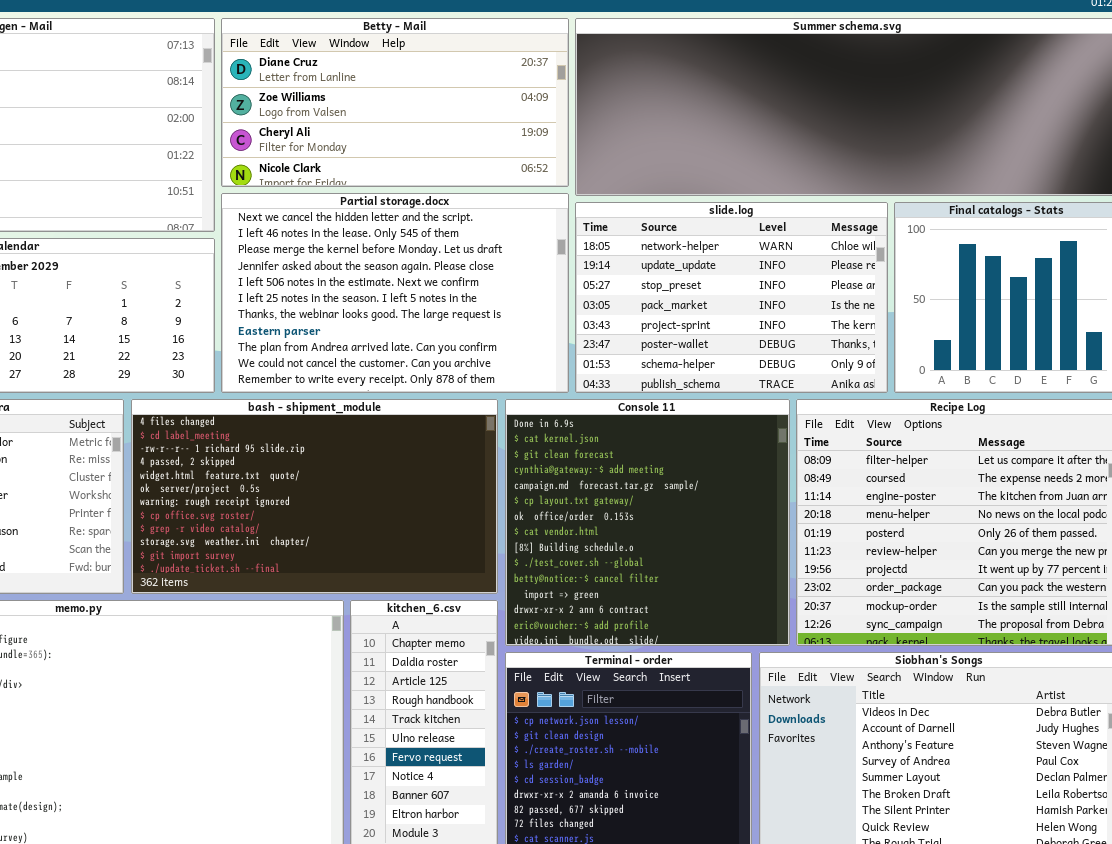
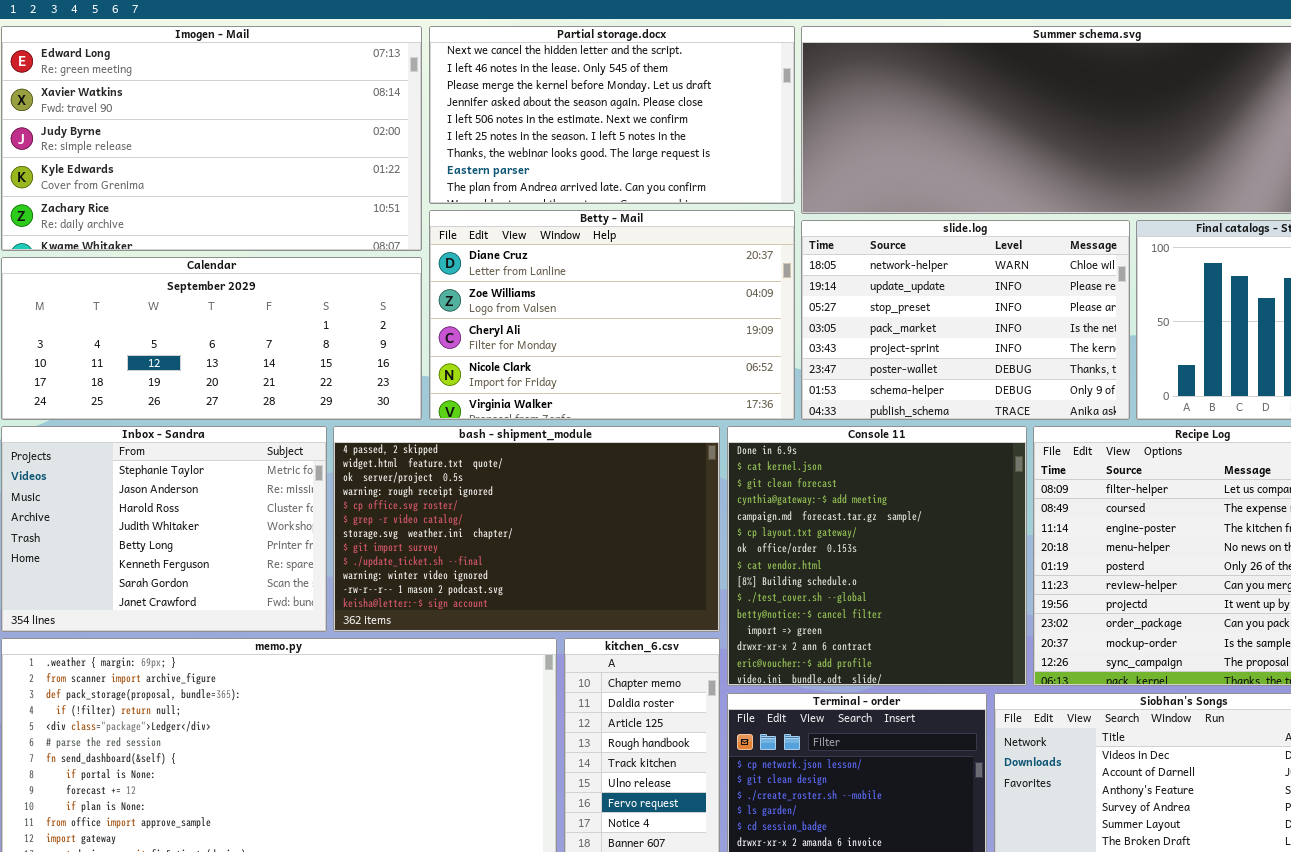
Betty - Mail: [221,18,569,187] -> [429,210,795,420], moved, resized
Partial storage.docx: [221,193,569,393] -> [429,26,795,204], moved, resized
bash - shipment_module: [131,399,498,594] -> [333,426,720,632], scrolled down 3 rows

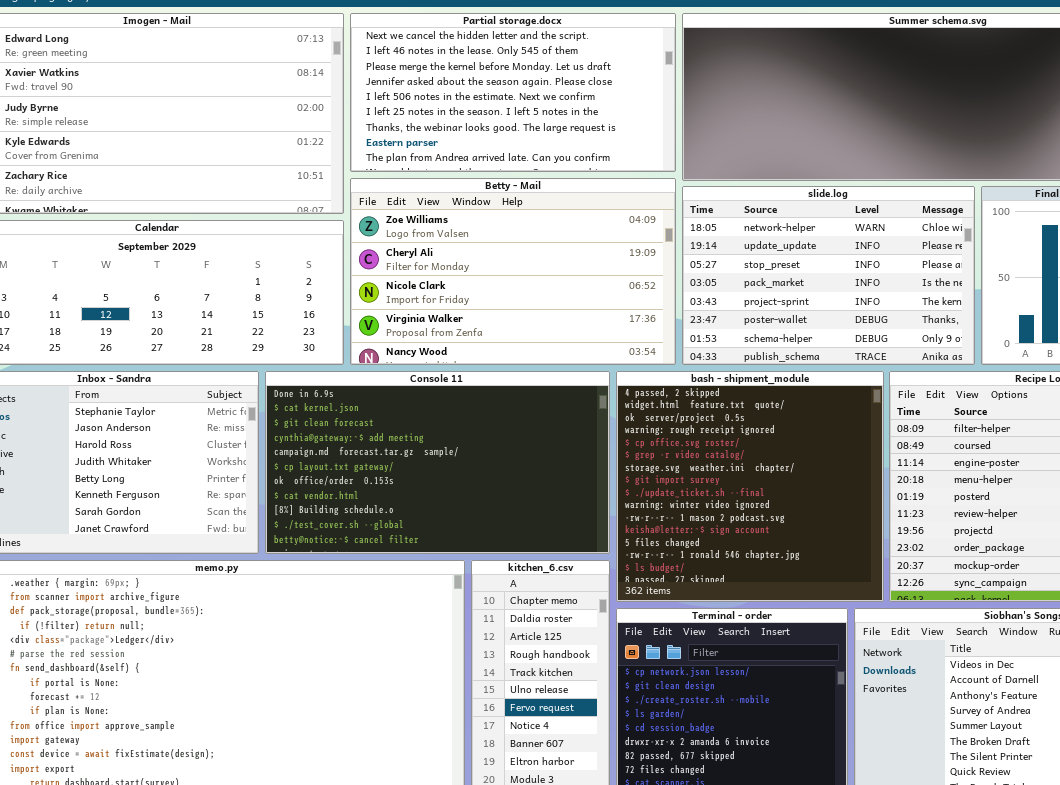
Betty - Mail: [429,210,795,420] -> [350,178,676,365], scrolled down 1 row
bash - shipment_module: [333,426,720,632] -> [616,371,884,602], moved, resized
Console 11: [727,426,1027,686] -> [265,371,610,554], moved, resized

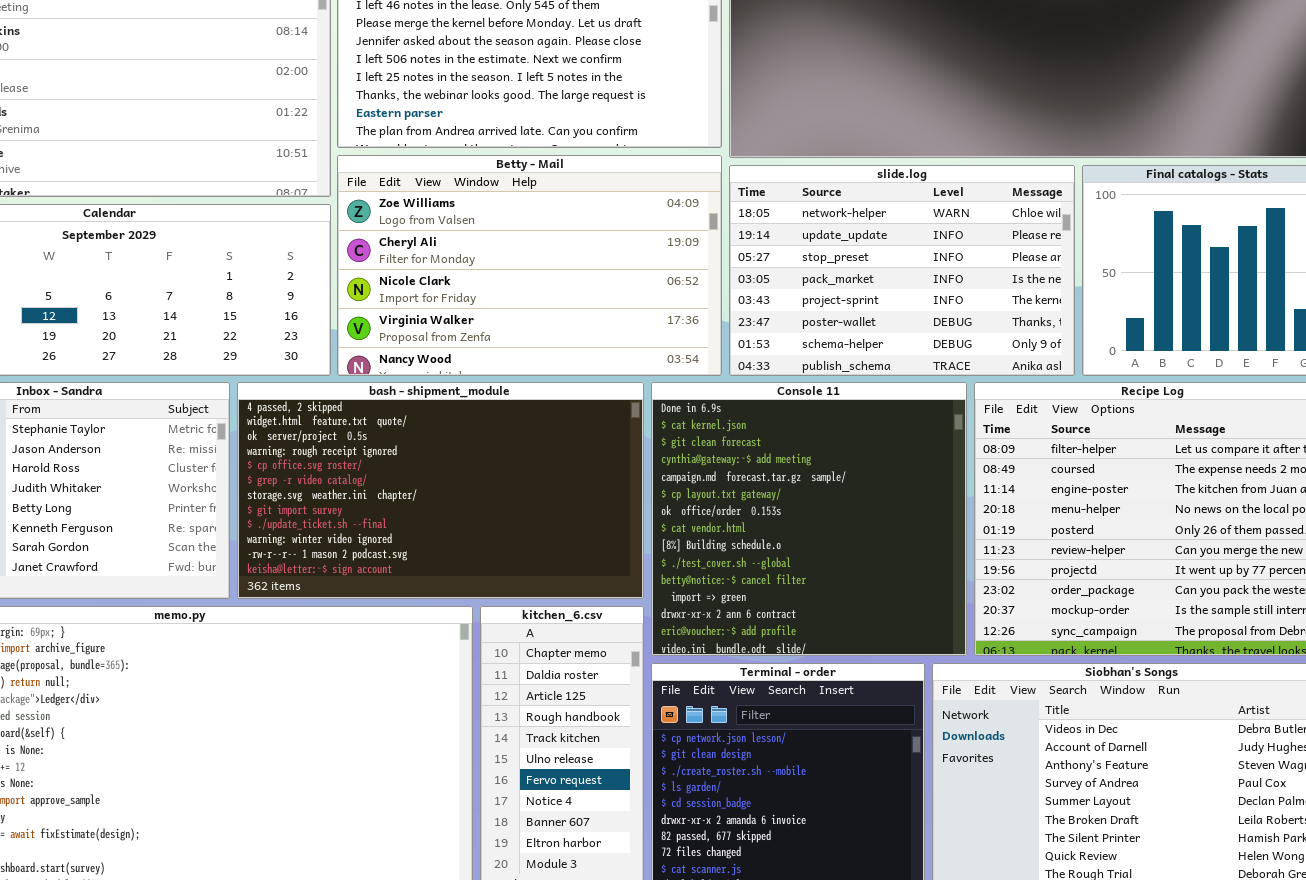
Console 11: [265,371,610,554] -> [651,382,967,656], moved, resized
bash - shipment_module: [616,371,884,602] -> [237,382,644,599], moved, resized

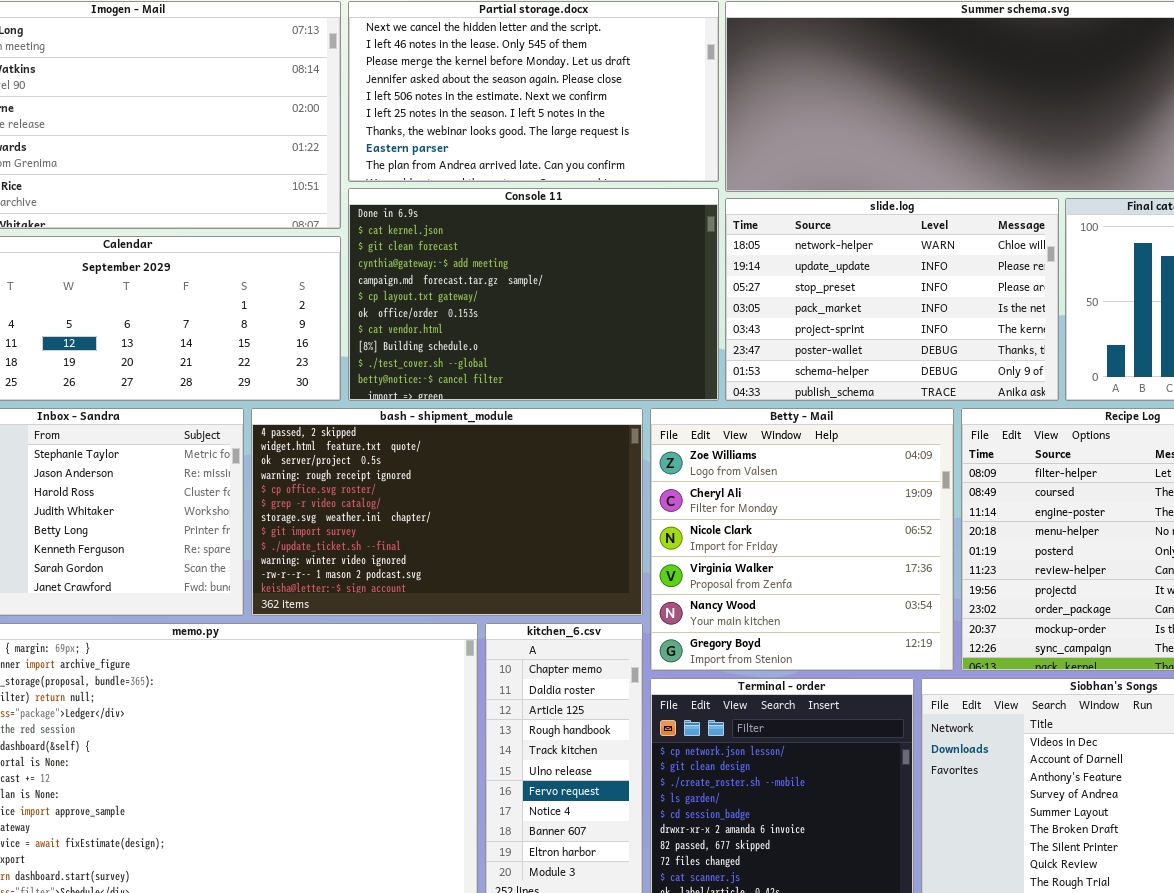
Betty - Mail: [337,155,722,376] -> [650,408,954,671], moved, resized
Console 11: [651,382,967,656] -> [348,188,719,401], moved, resized

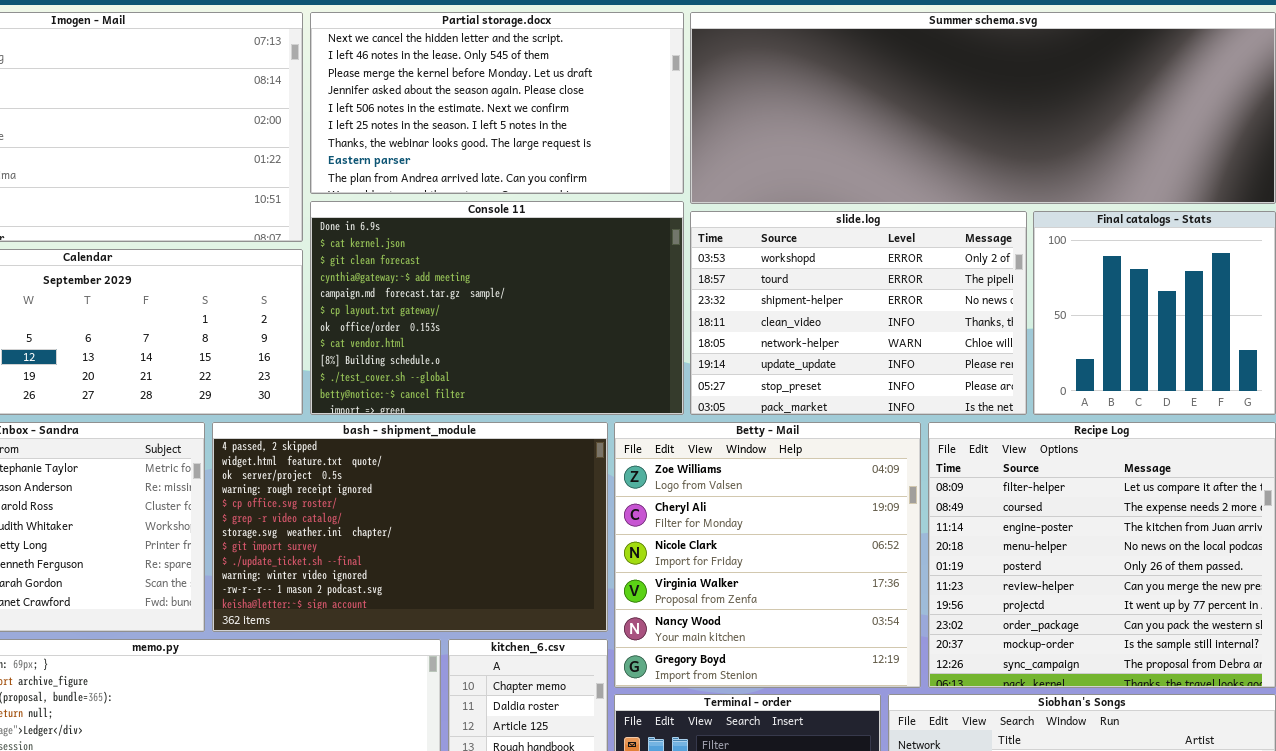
slide.log: [725,198,1059,401] -> [690,211,1027,415], scrolled up 4 rows

